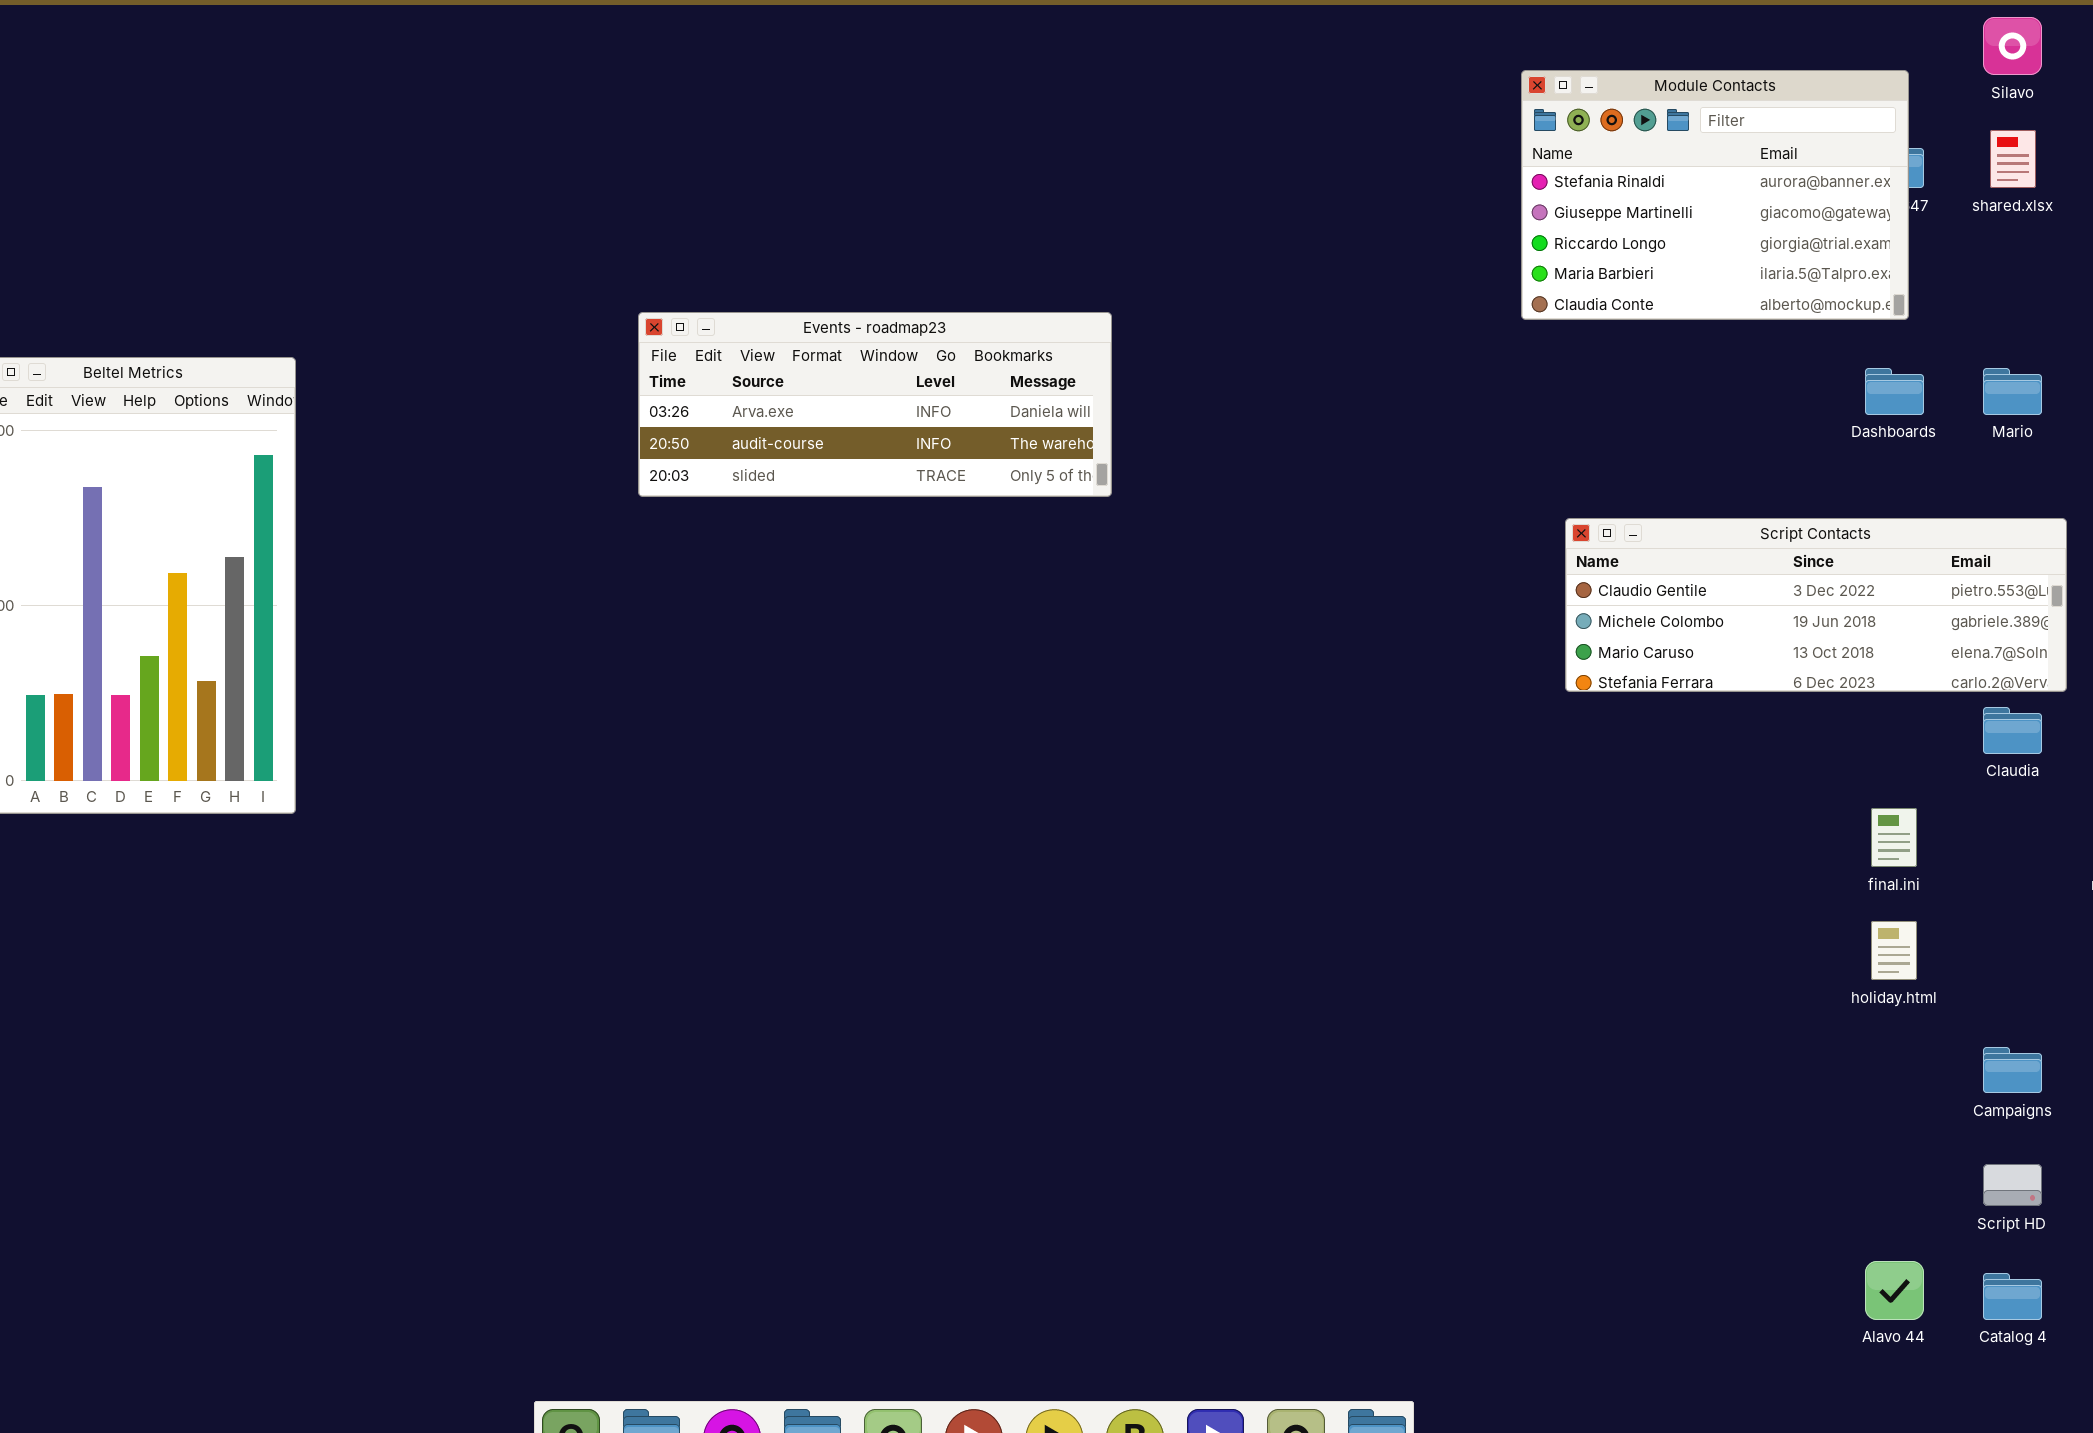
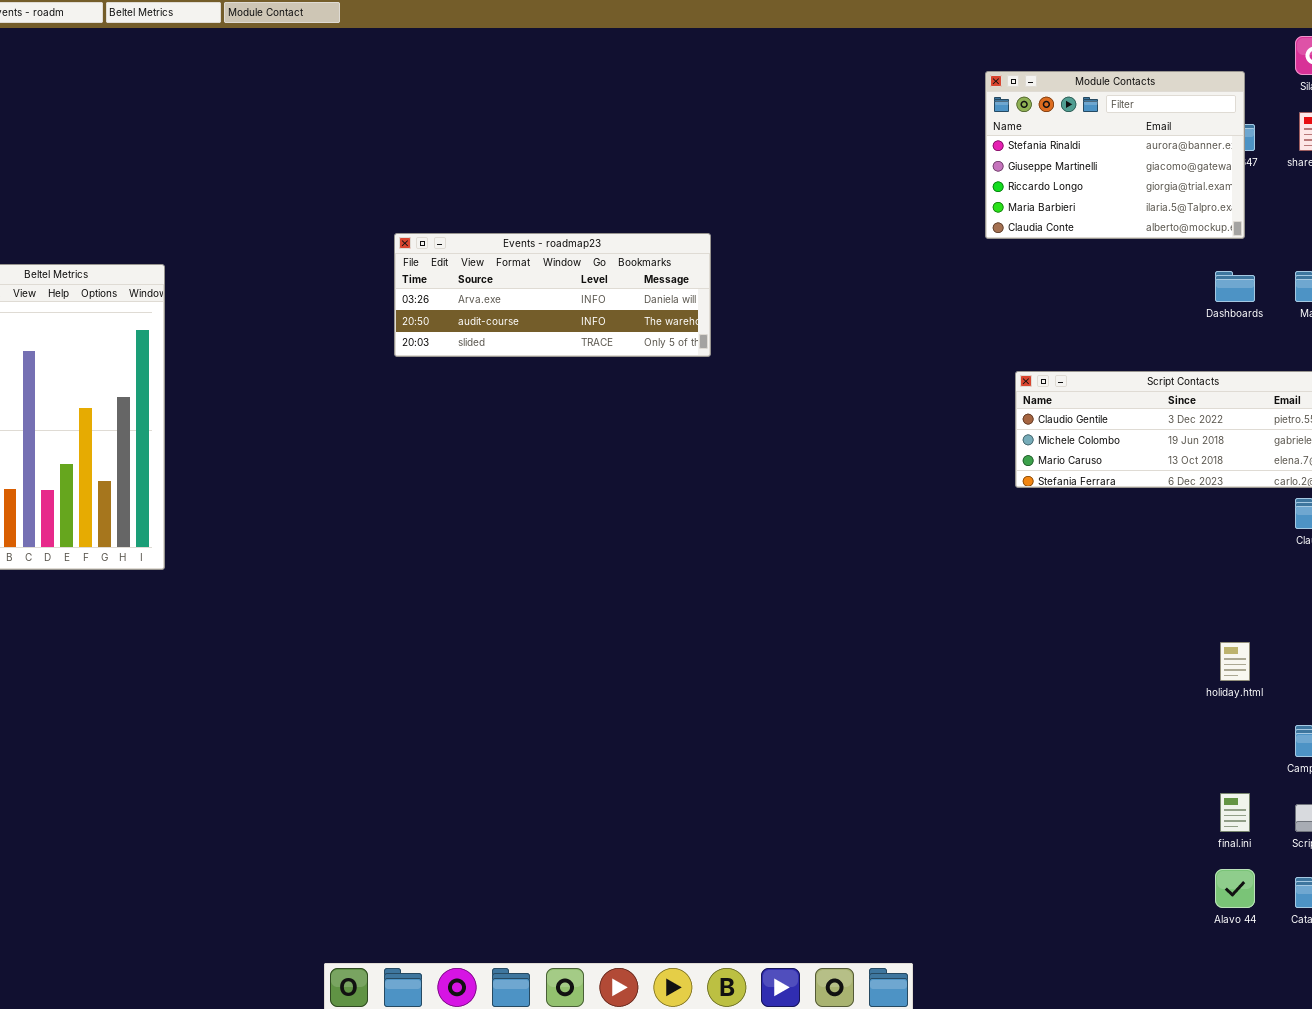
final.ini: [1871,808,1917,867] -> [1220,793,1250,832], moved

